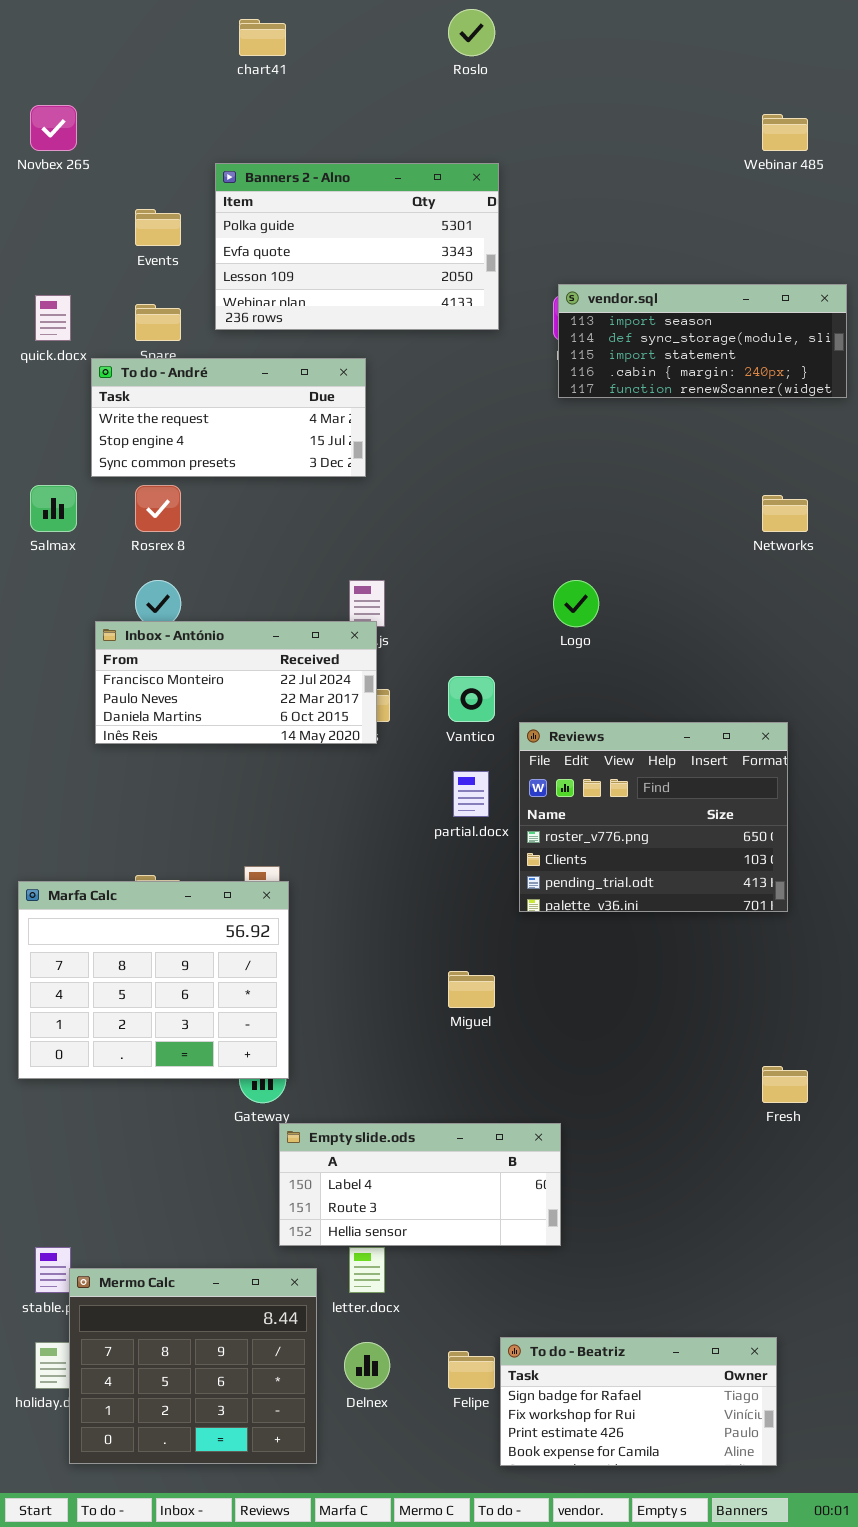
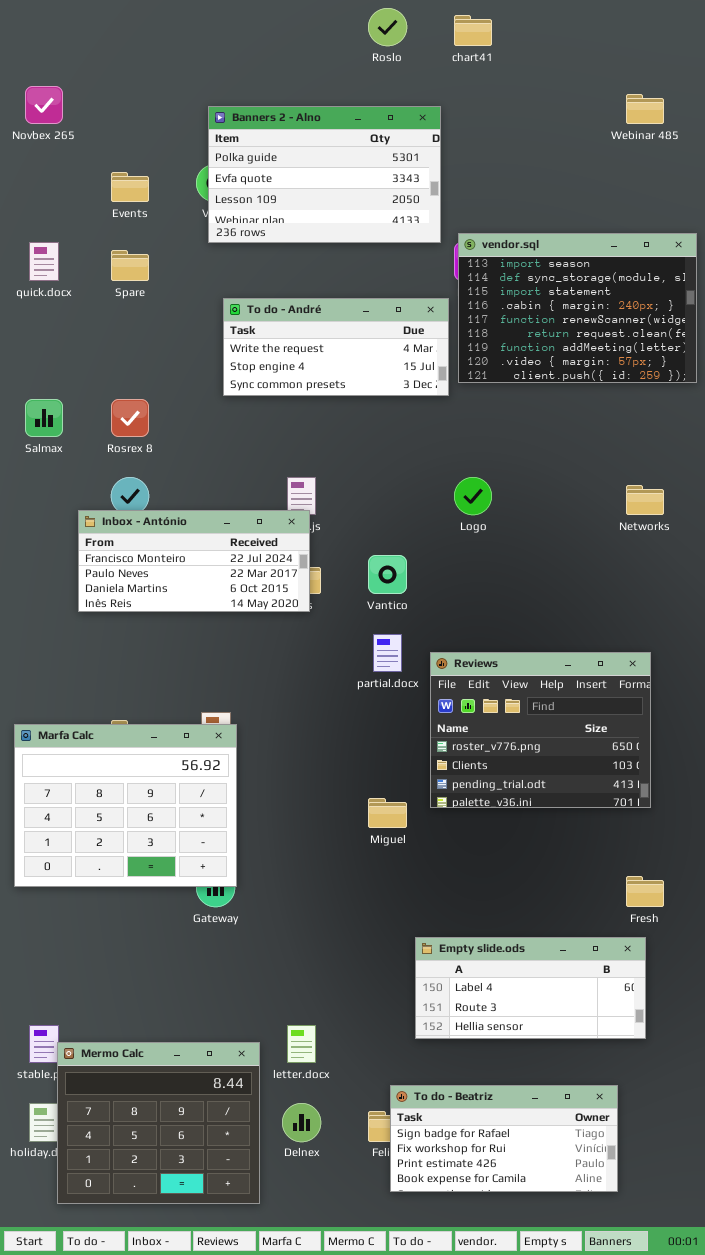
chart41: [239,19,286,56] -> [454,15,492,46], moved
Banners 2 - Alno: [215,163,499,330] -> [208,106,441,243], moved
vendor.sql: [558,284,847,398] -> [458,233,697,383], resized
To do - André: [91,358,366,477] -> [223,298,449,396], moved
Networks: [762,495,808,532] -> [626,485,664,515], moved
Reviews: [519,722,788,912] -> [430,652,651,808], moved
Empty slide.ods: [279,1123,561,1246] -> [415,937,646,1039], moved
To do - Beatriz: [500,1337,777,1466] -> [390,1085,618,1192], moved

